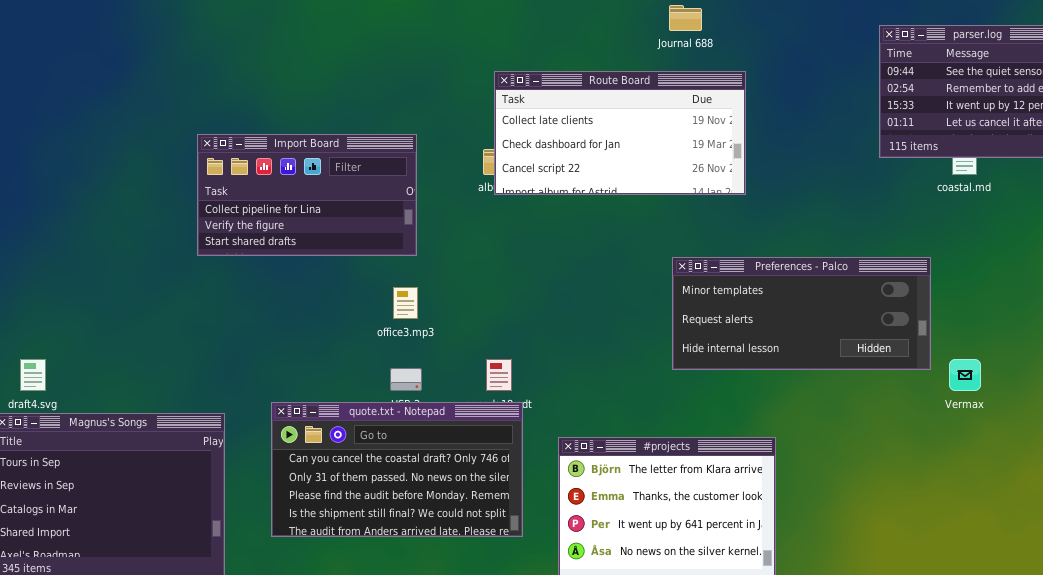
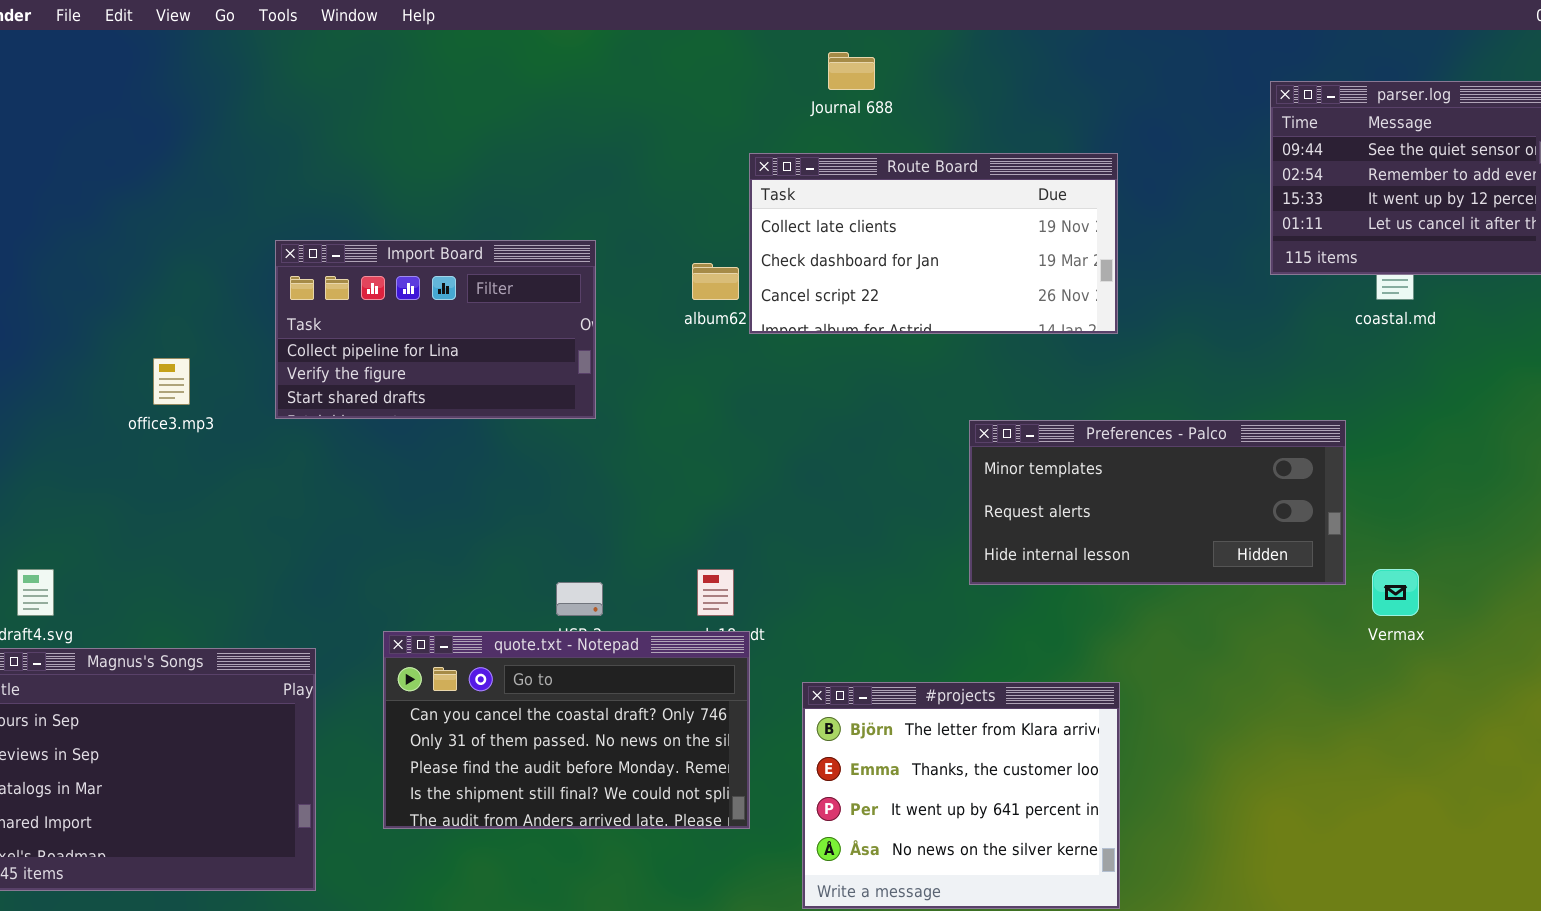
Journal 688: [669,5,702,31] -> [828,52,875,90], moved
Route Board: [494,71,746,195] -> [749,153,1118,334], moved
office3.mp3: [393,287,418,319] -> [153,358,190,405], moved

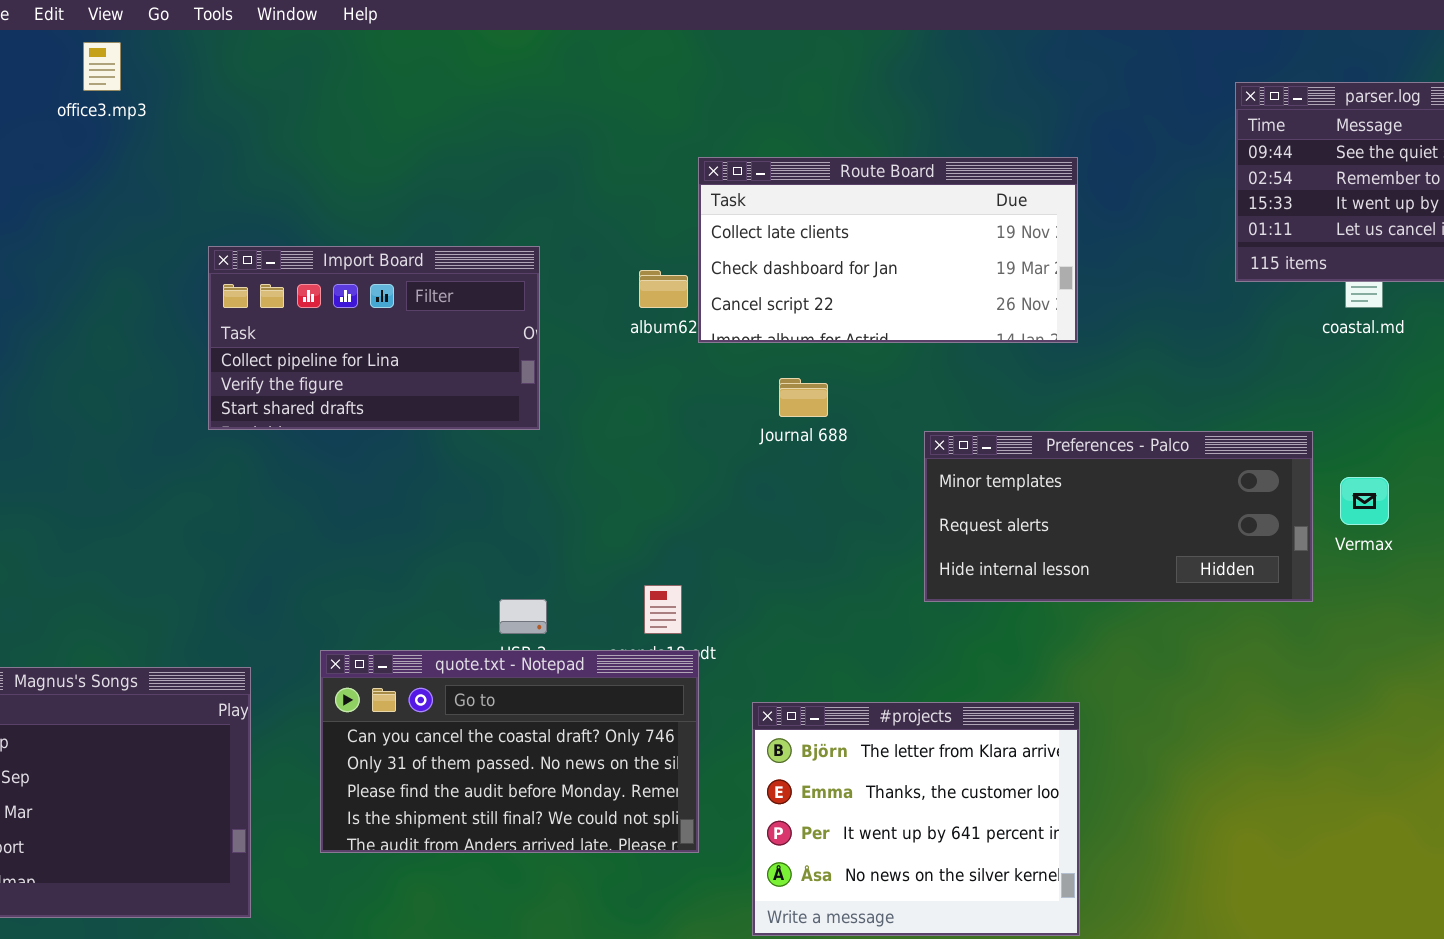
Journal 688: [828,52,875,90] -> [779,378,828,417], moved
office3.mp3: [153,358,190,405] -> [83,42,121,91], moved
Vermax: [1372,569,1419,616] -> [1340,477,1389,525], moved

